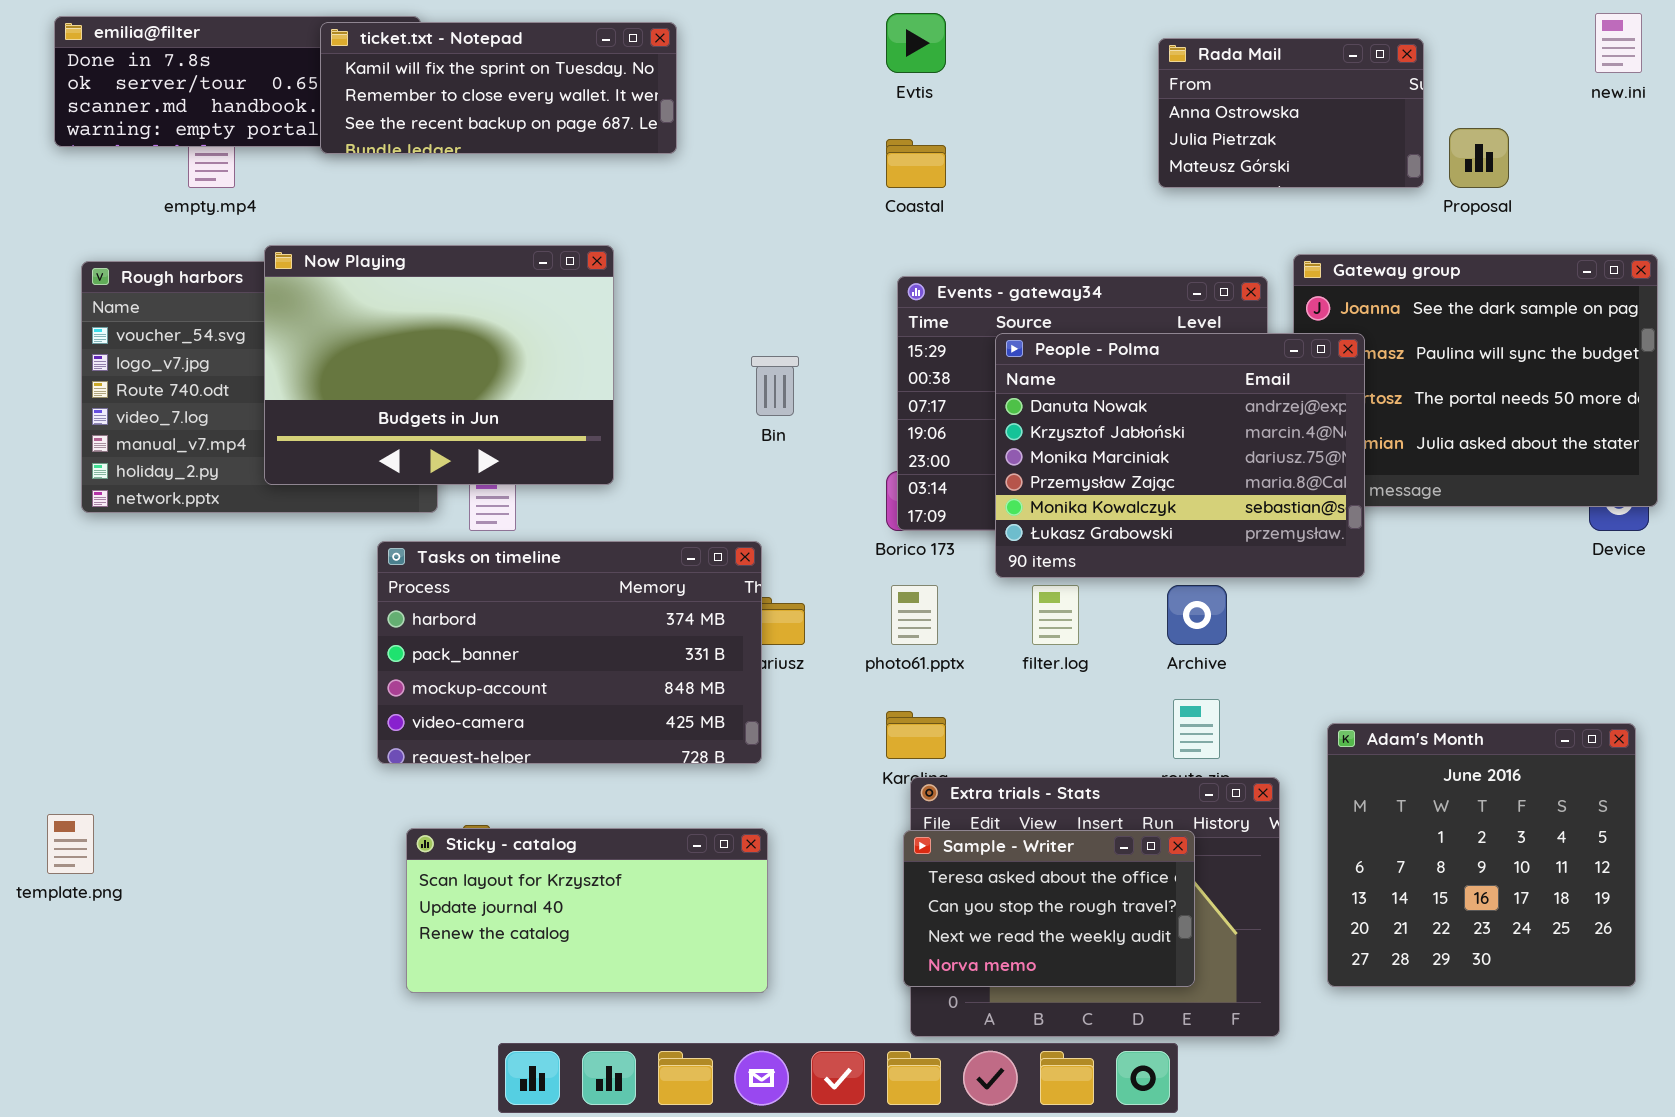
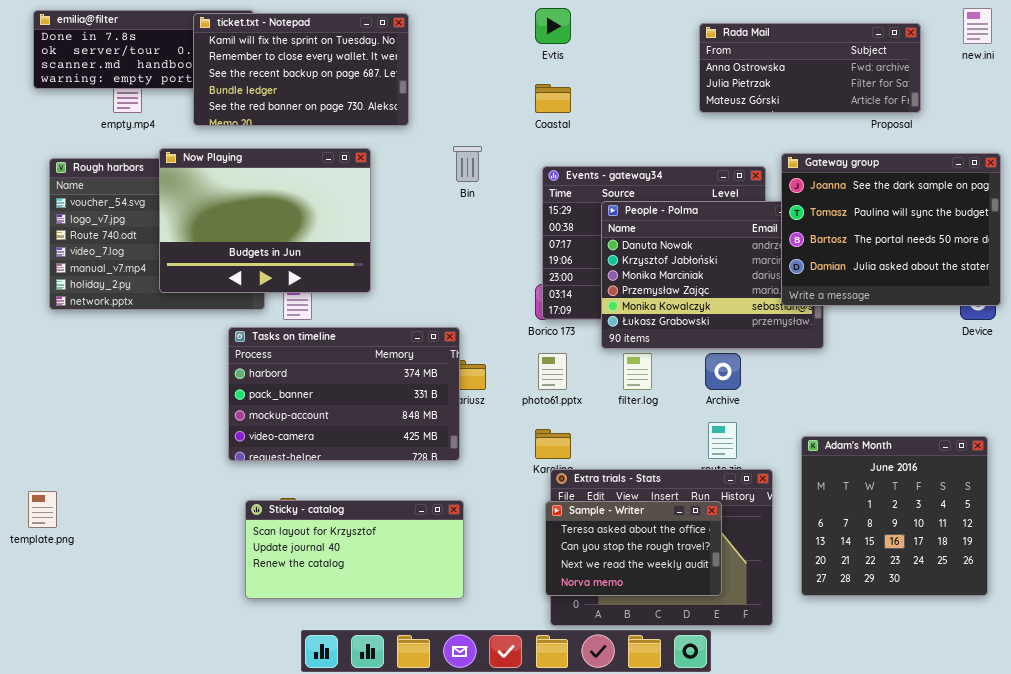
ticket.txt - Notepad: [320,22,677,154] -> [193,13,409,126], resized
Rada Mail: [1158,38,1424,188] -> [699,23,921,113], resized
Gateway group: [1293,254,1658,507] -> [781,153,1001,306], raised
Bin: [751,356,799,416] -> [453,146,482,182], moved

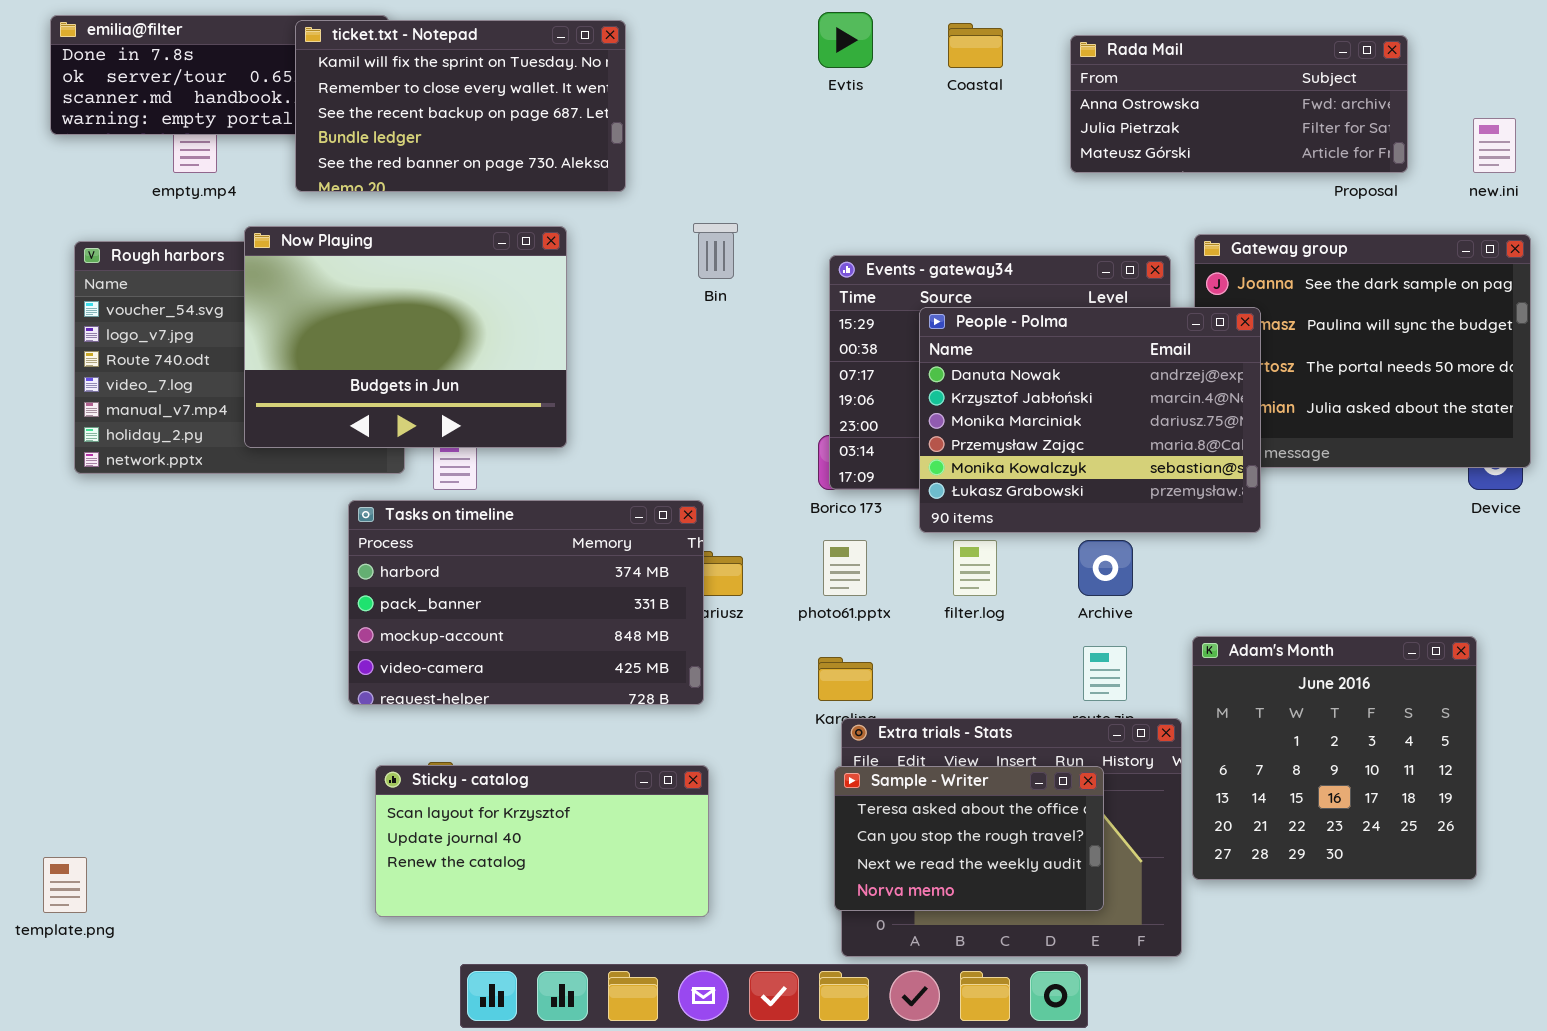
new.ini: [963,8,992,44] -> [1473,118,1516,173], moved
Coastal: [535,84,571,113] -> [948,23,1003,68], moved
People - Polma: [601,201,824,349] -> [919,307,1261,533], raised
Adam's Month: [801,436,988,596] -> [1192,636,1477,880], moved
template.png: [28,491,57,528] -> [43,857,87,913], moved

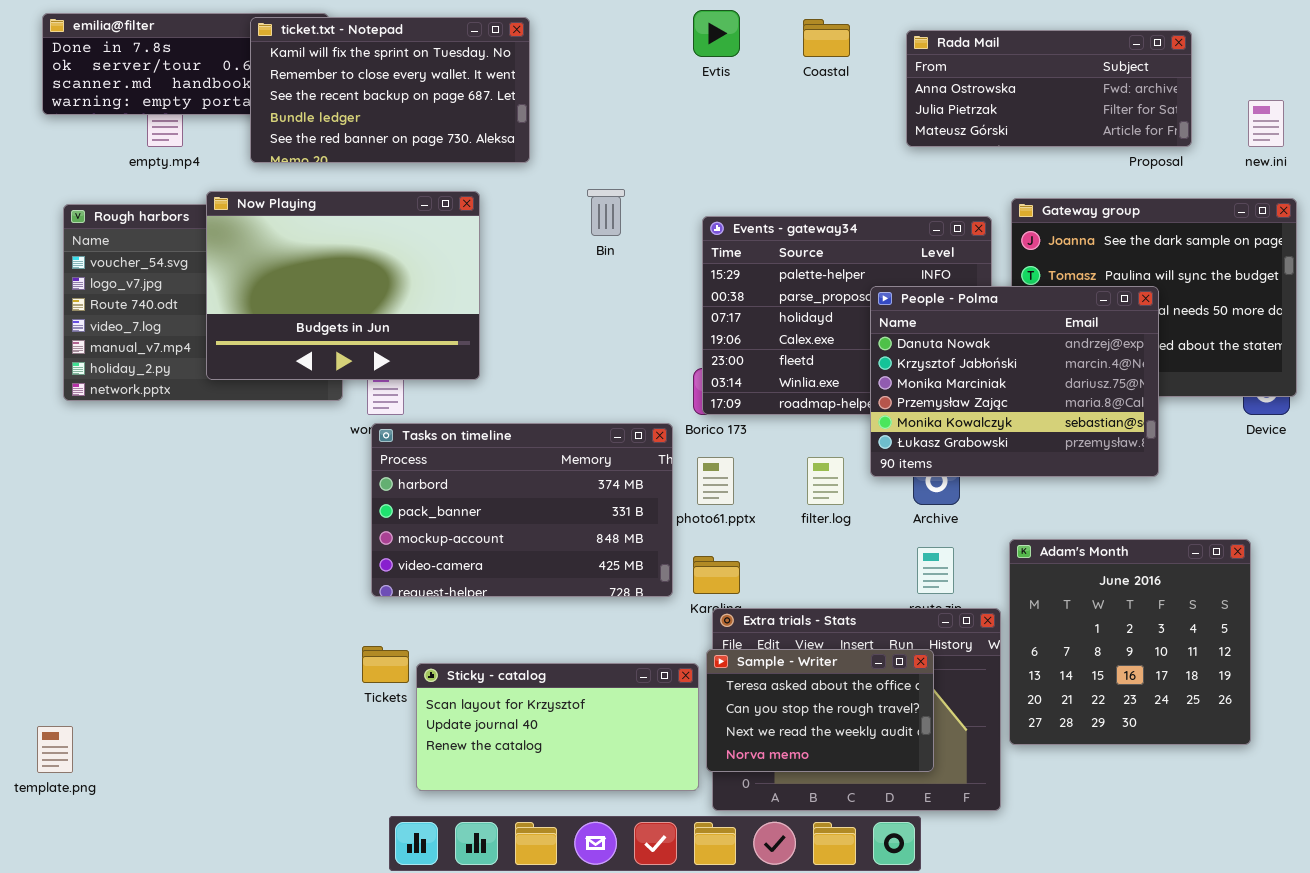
People - Polma: [919,307,1261,533] -> [870,286,1159,477], moved
Tasks on timeline: [348,500,704,705] -> [371,423,673,597], moved
Sticky - catalog: [375,765,709,917] -> [416,663,699,791], moved

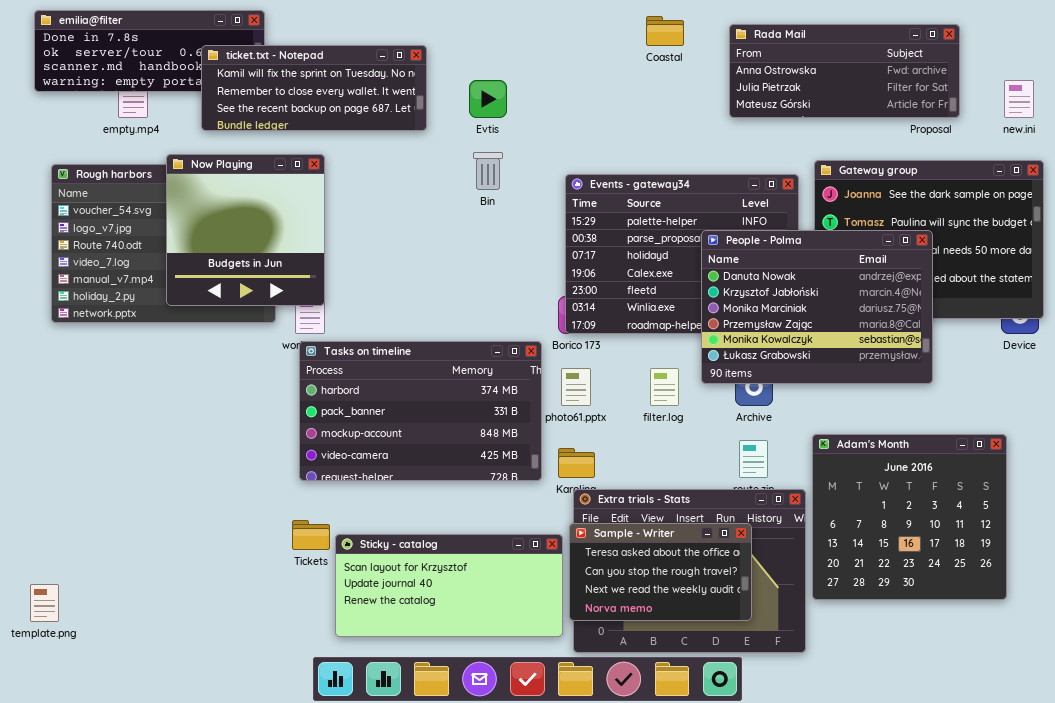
Evtis: [693,10,740,57] -> [469,80,507,118], moved
ticket.txt - Notepad: [250,17,530,163] -> [201,45,427,131], resized
Now Playing: [206,191,480,380] -> [166,154,325,306], resized

